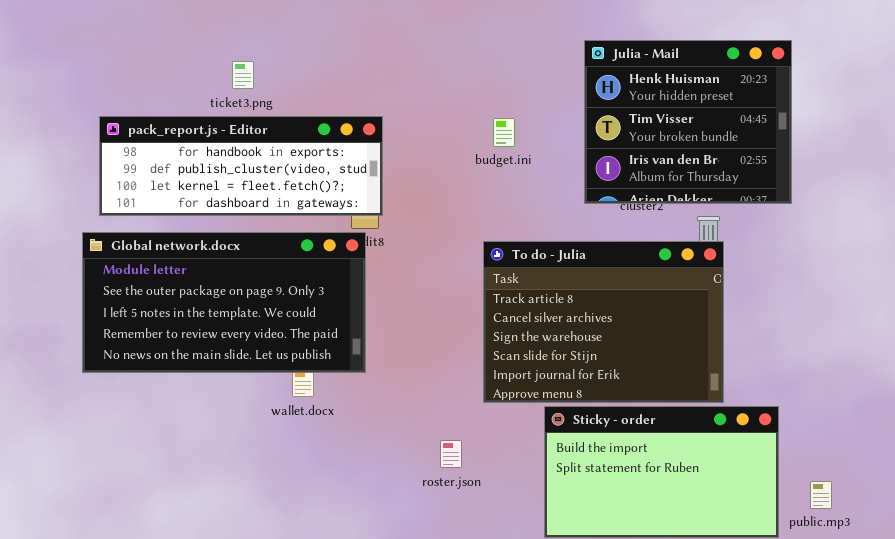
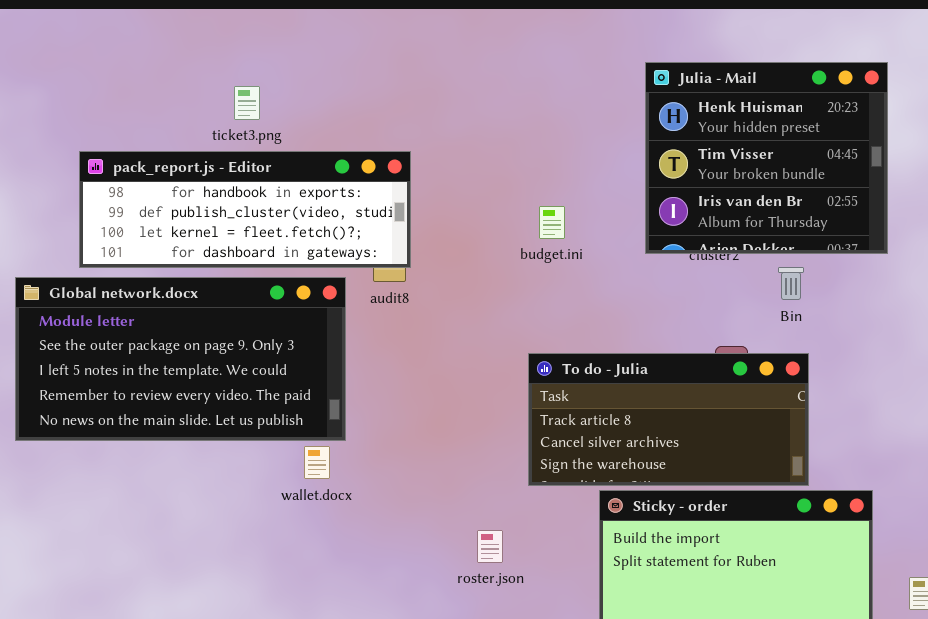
budget.ini: [493,118,515,147] -> [539,206,565,239], moved
Global network.docx: [82,232,366,373] -> [15,277,346,441], moved
To do - Julia: [483,241,724,403] -> [528,353,809,486], resized

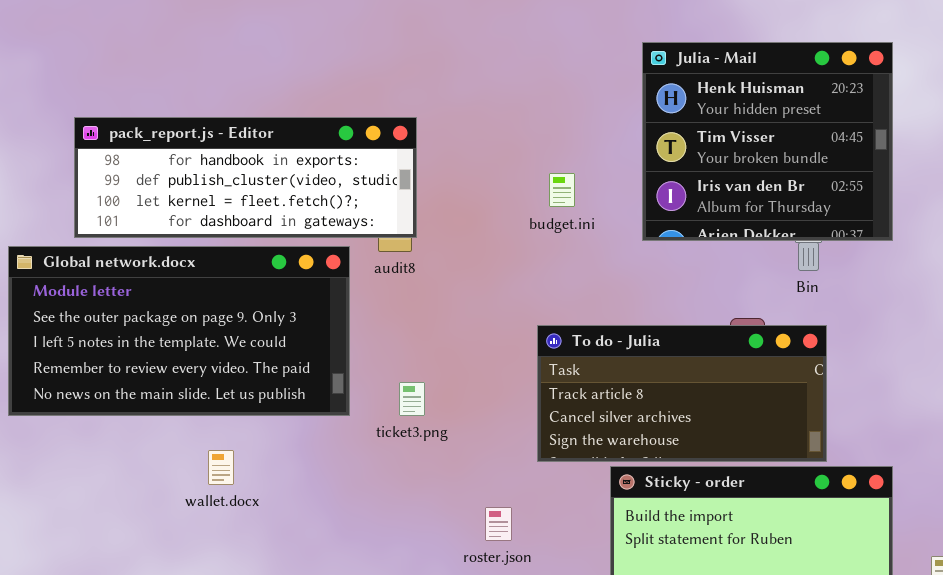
Julia - Mail: [645,62,888,254] -> [642,42,893,241], moved
ticket3.png: [234,86,260,120] -> [399,382,425,416], moved
wallet.docx: [304,446,330,479] -> [208,450,234,485], moved

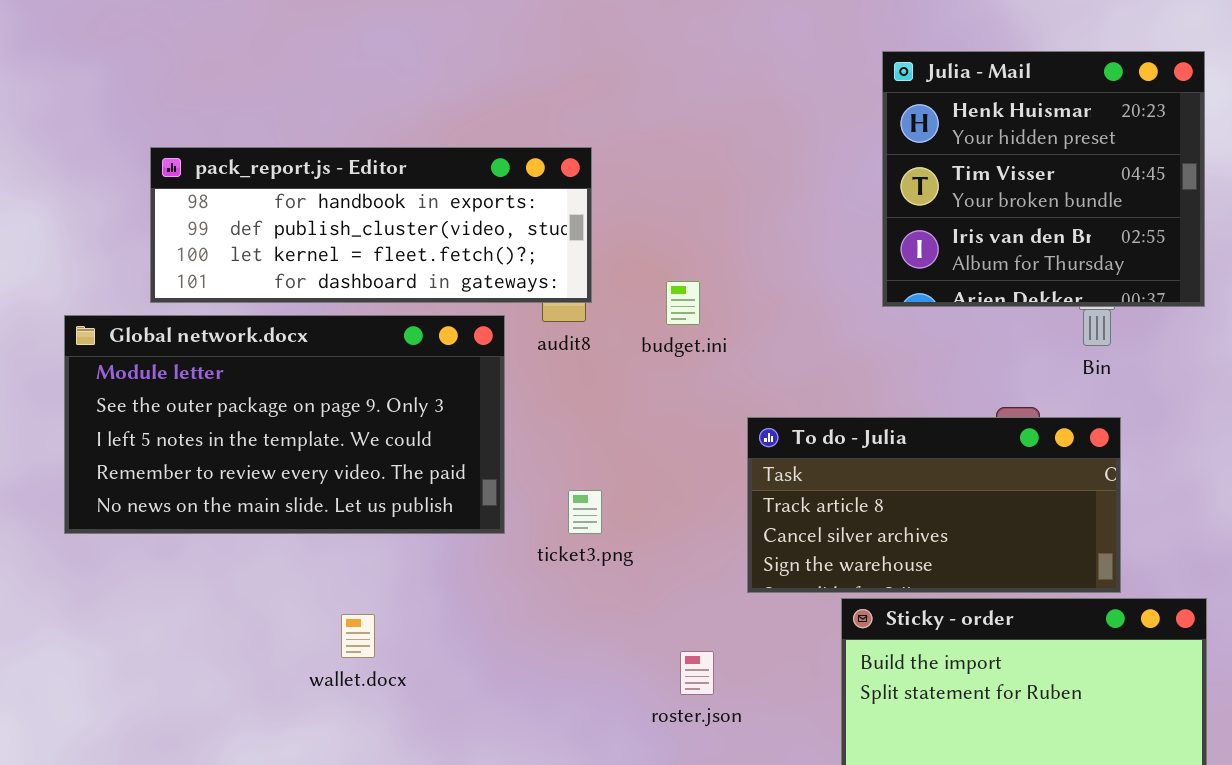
budget.ini: [549,173,575,207] -> [666,281,700,325], moved
wallet.docx: [208,450,234,485] -> [341,614,375,658], moved

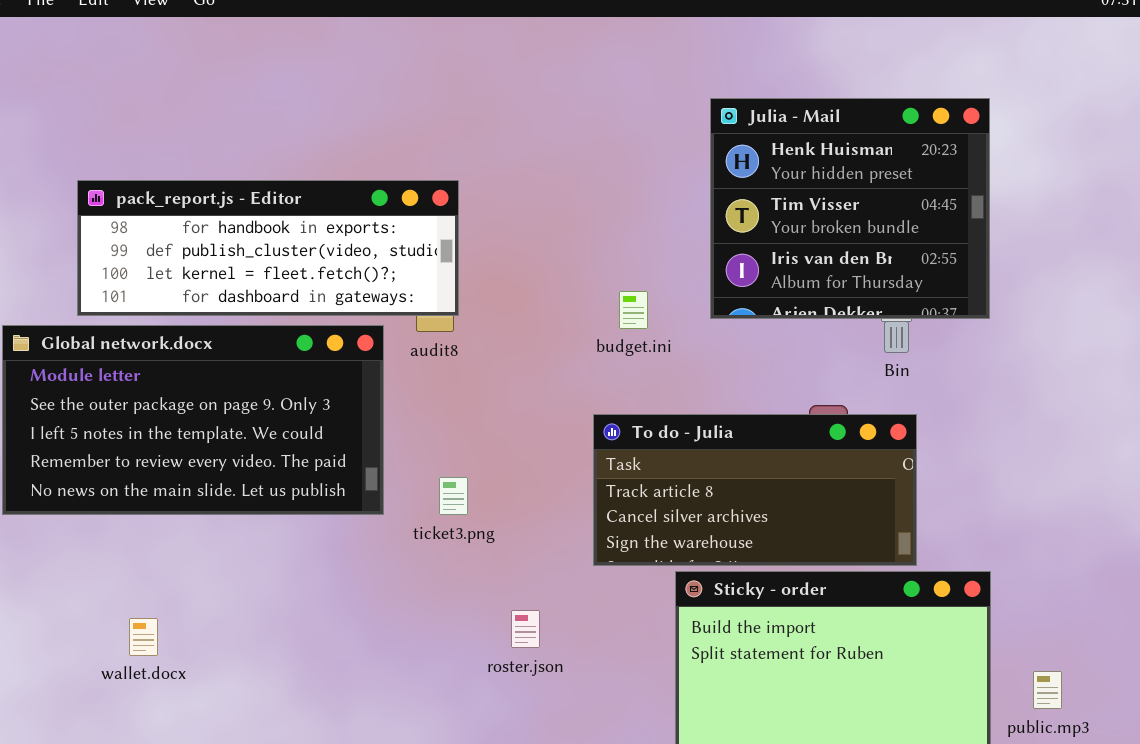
budget.ini: [666,281,700,325] -> [619,291,648,329], moved
wallet.docx: [341,614,375,658] -> [129,618,158,656], moved
roster.json: [680,651,714,695] -> [511,610,540,648], moved

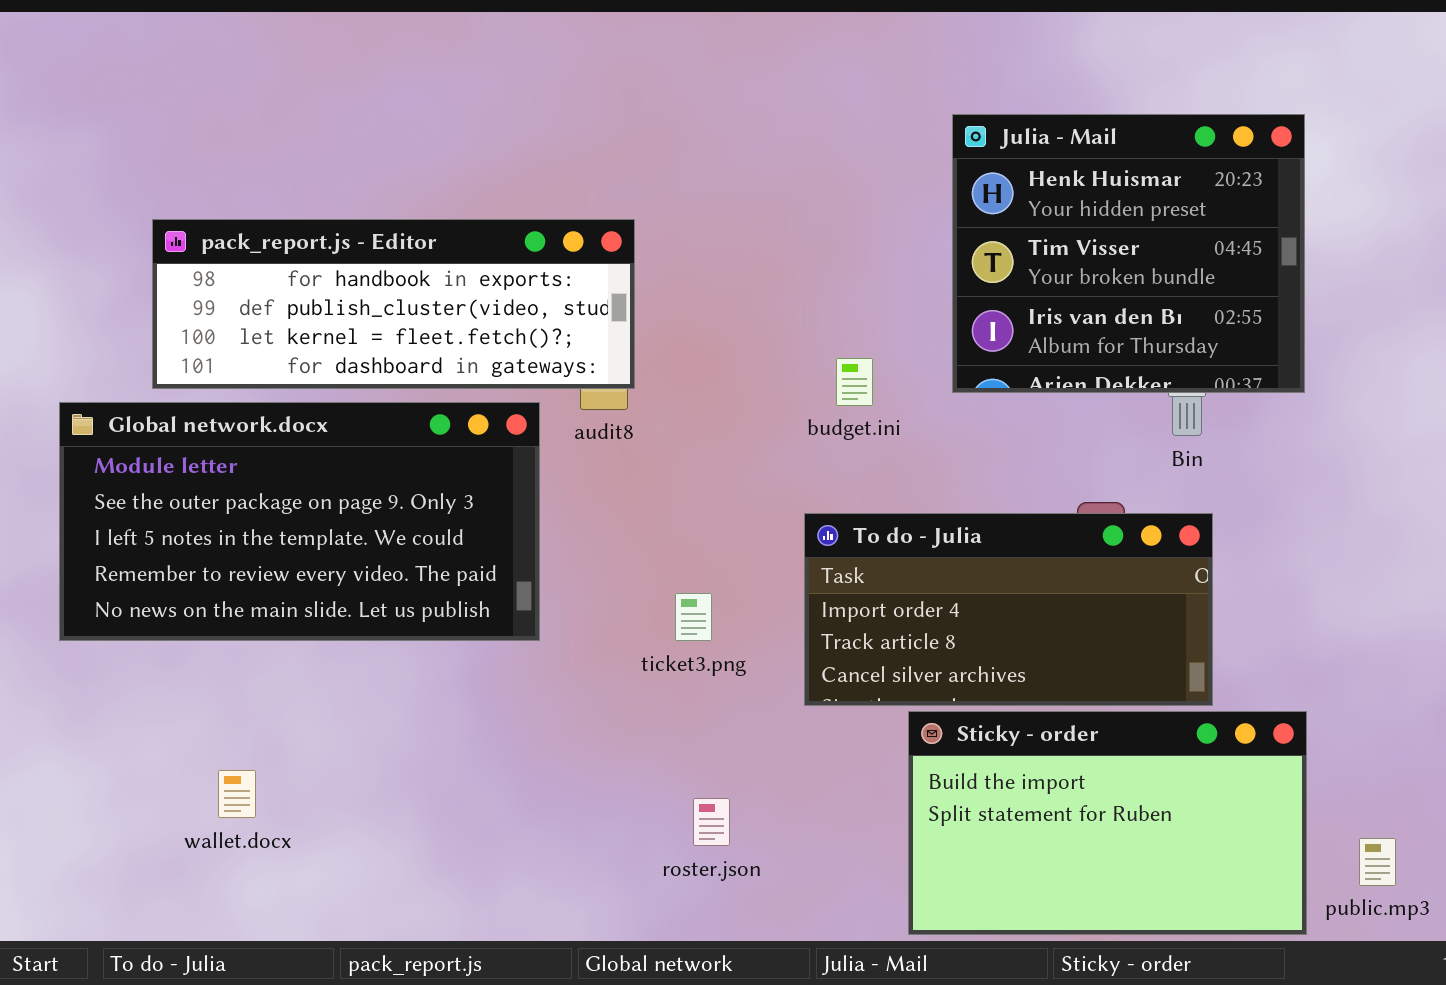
To do - Julia: [593,414,917,566] -> [804,513,1213,706], scrolled up 1 row
ticket3.png: [439,477,468,515] -> [675,593,712,641], moved
roster.json: [511,610,540,648] -> [693,798,730,846], moved

